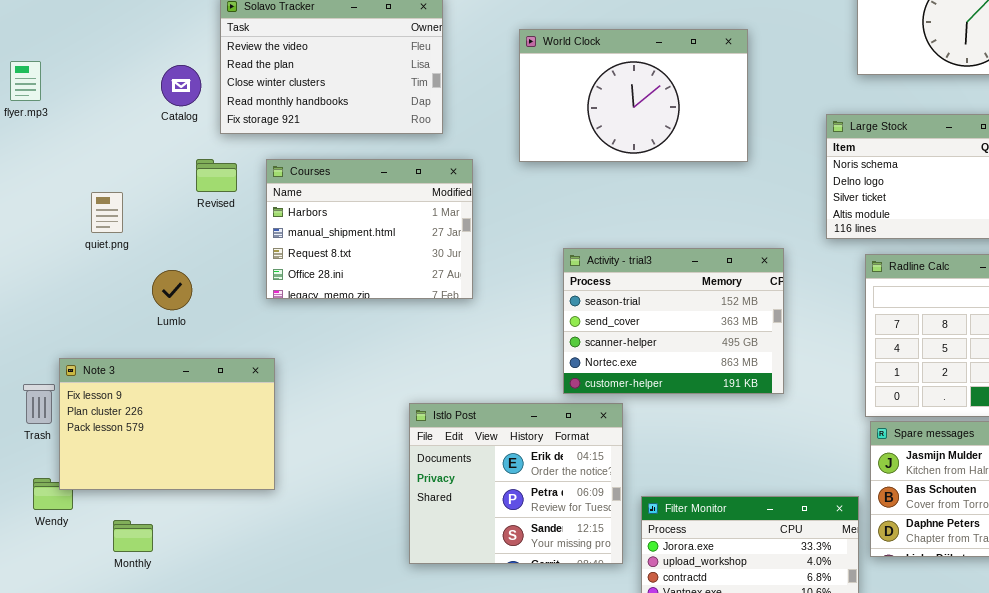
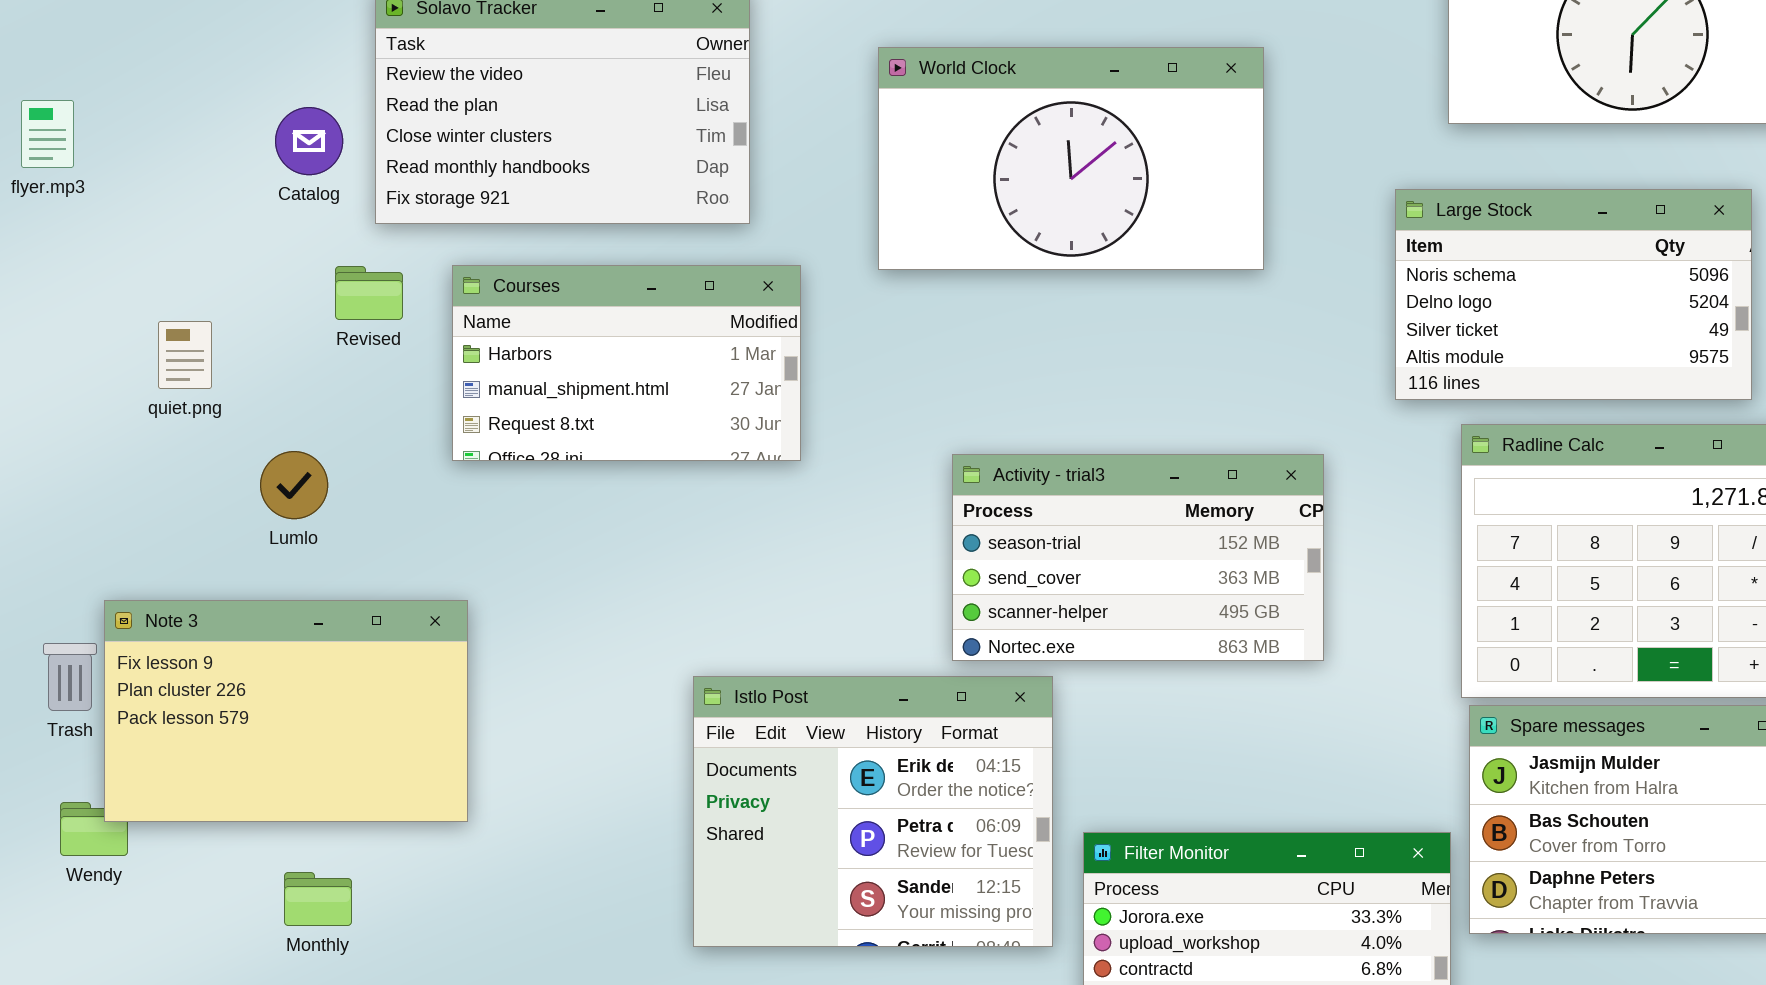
Courses: [266,159,473,299] -> [452,265,801,461], resized
Activity - trial3: [563,248,784,394] -> [952,454,1324,661], resized
Monthly: [113,520,153,552] -> [284,872,352,926], moved

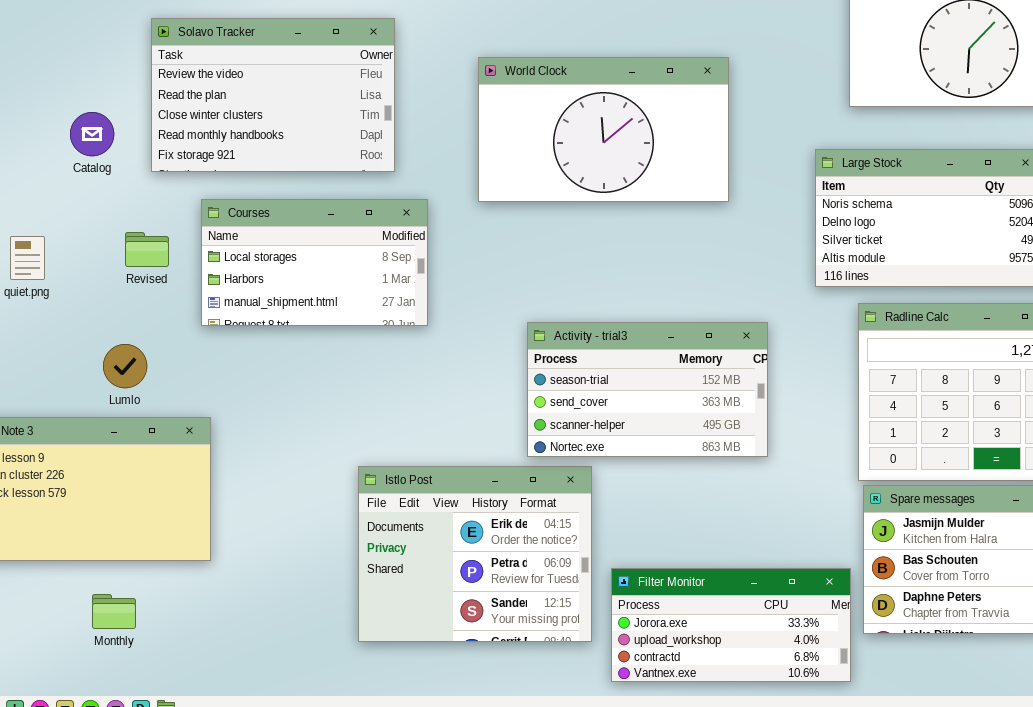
Catalog: [275,107,343,175] -> [70,112,114,156], moved
Courses: [452,265,801,461] -> [201,199,428,326], scrolled up 1 row
Revised: [335,266,403,320] -> [125,232,169,267], moved
Lumlo: [260,451,328,519] -> [103,344,147,388], moved

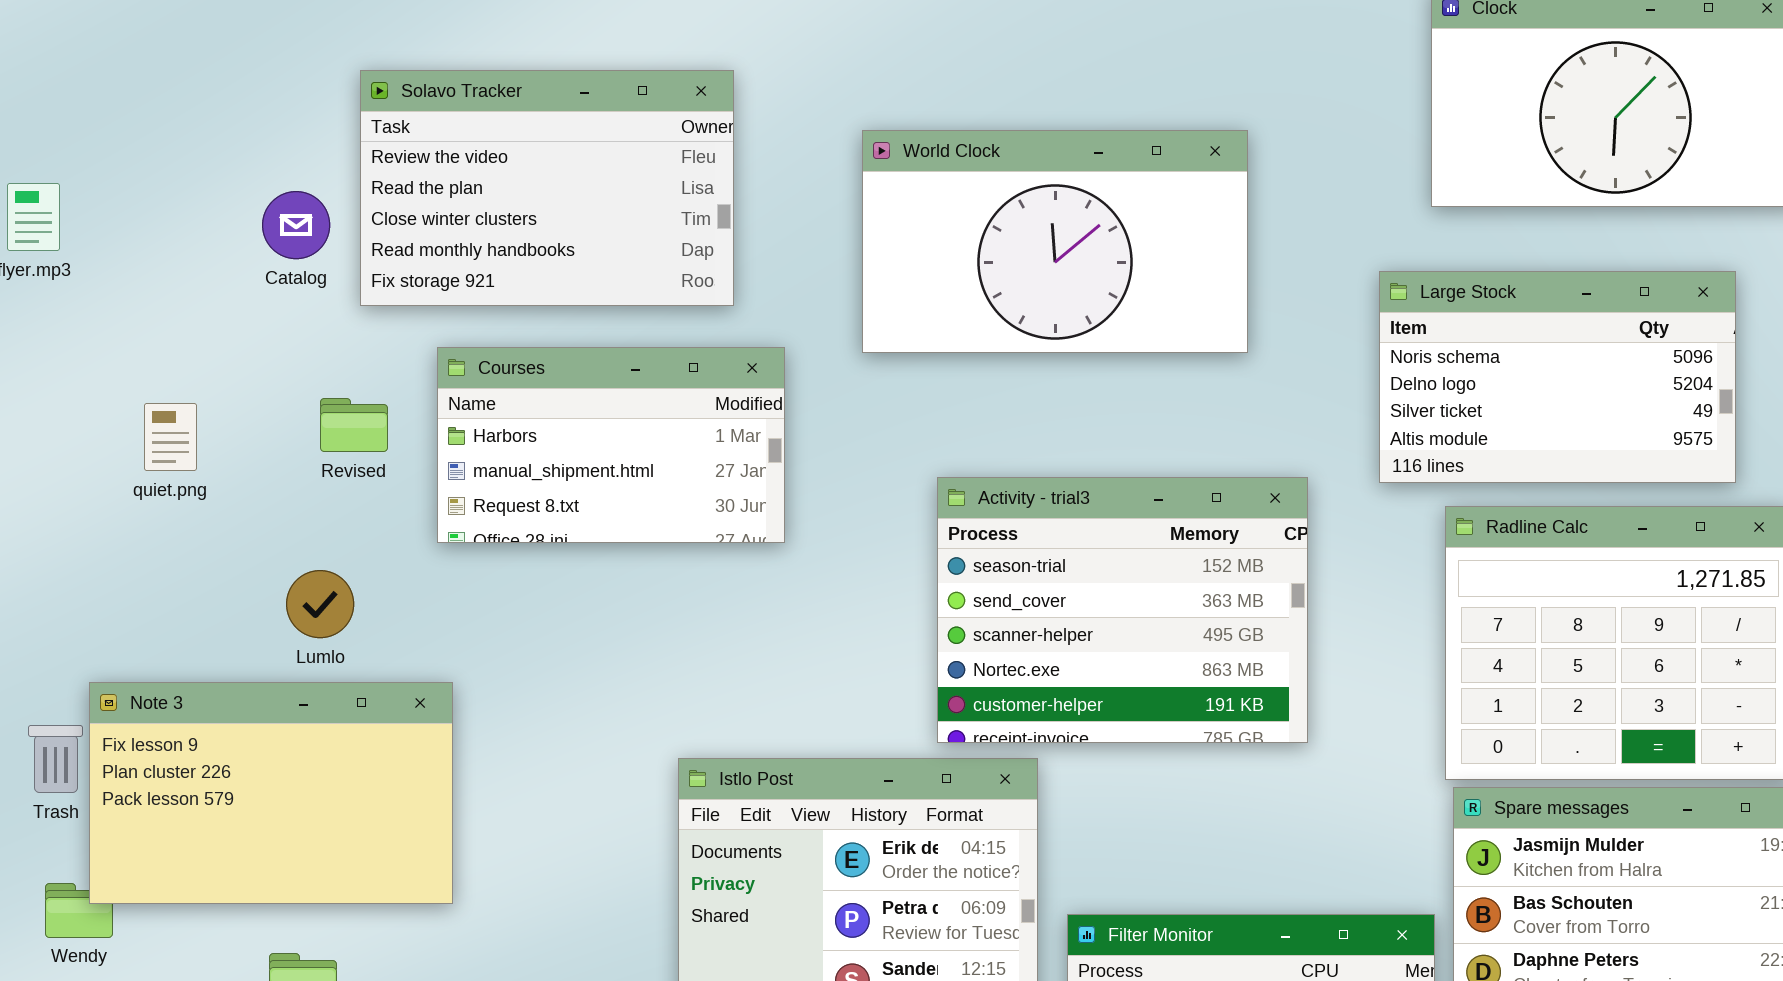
Catalog: [70,112,114,156] -> [262,191,330,259], moved
Courses: [201,199,428,326] -> [437,347,785,543], scrolled down 1 row
Activity - trial3: [527,322,768,457] -> [937,477,1308,743], resized

